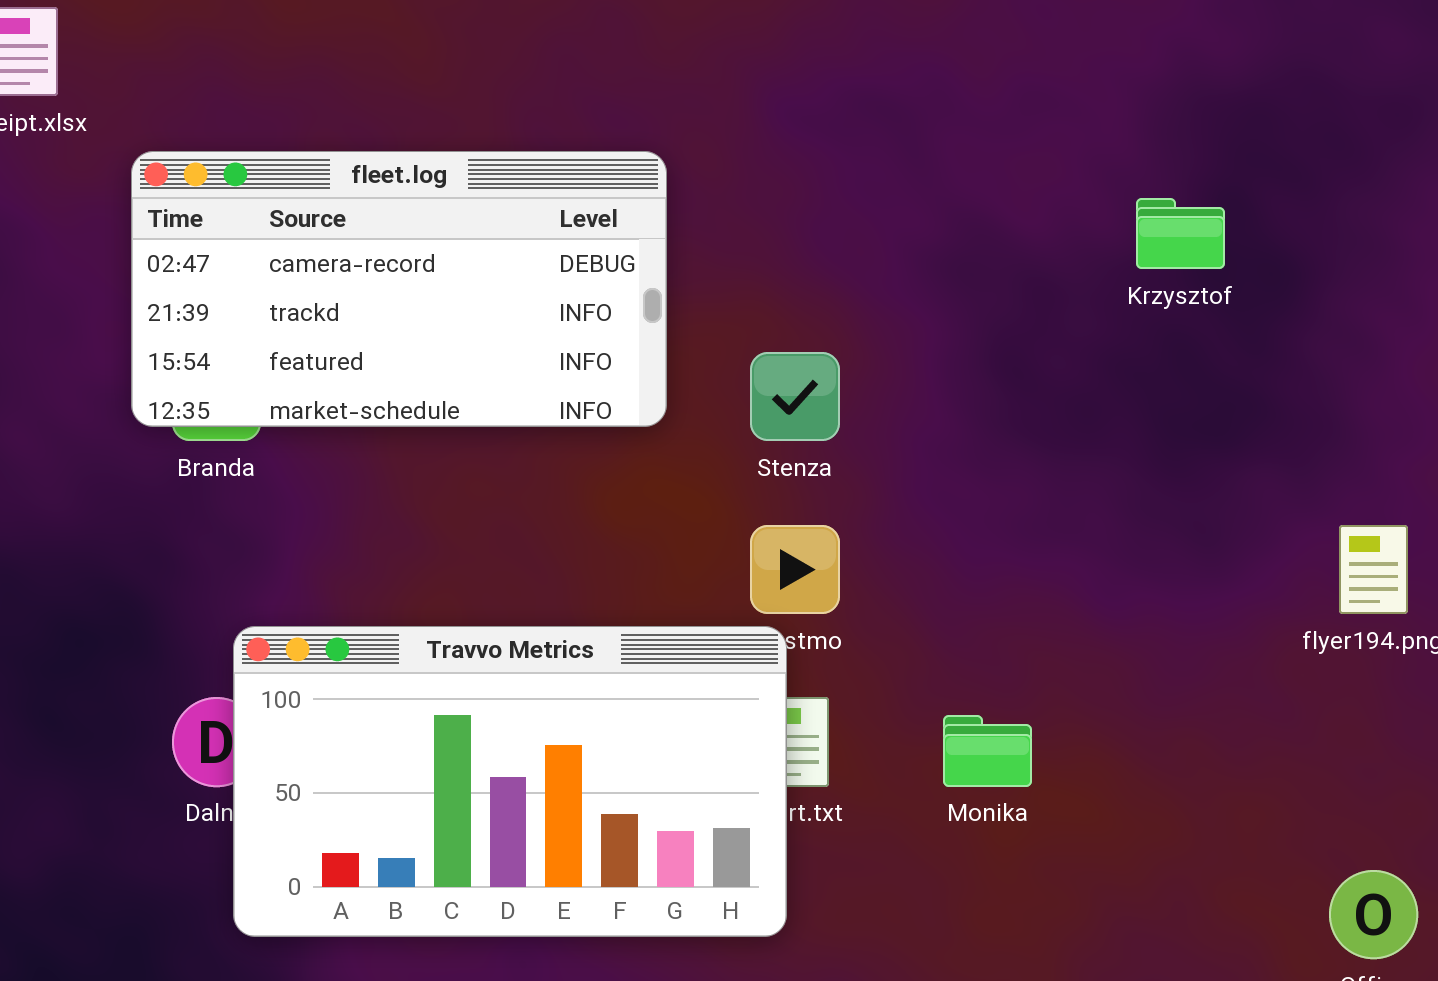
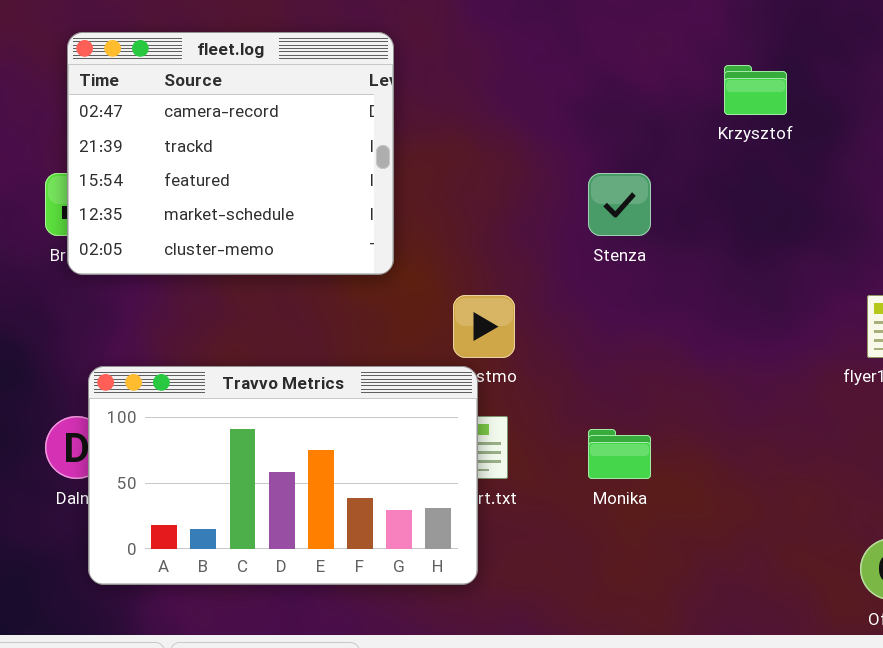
fleet.log: [131,151,667,427] -> [67,32,394,275], resized
Stenza: [750,352,840,441] -> [588,173,651,236], moved

